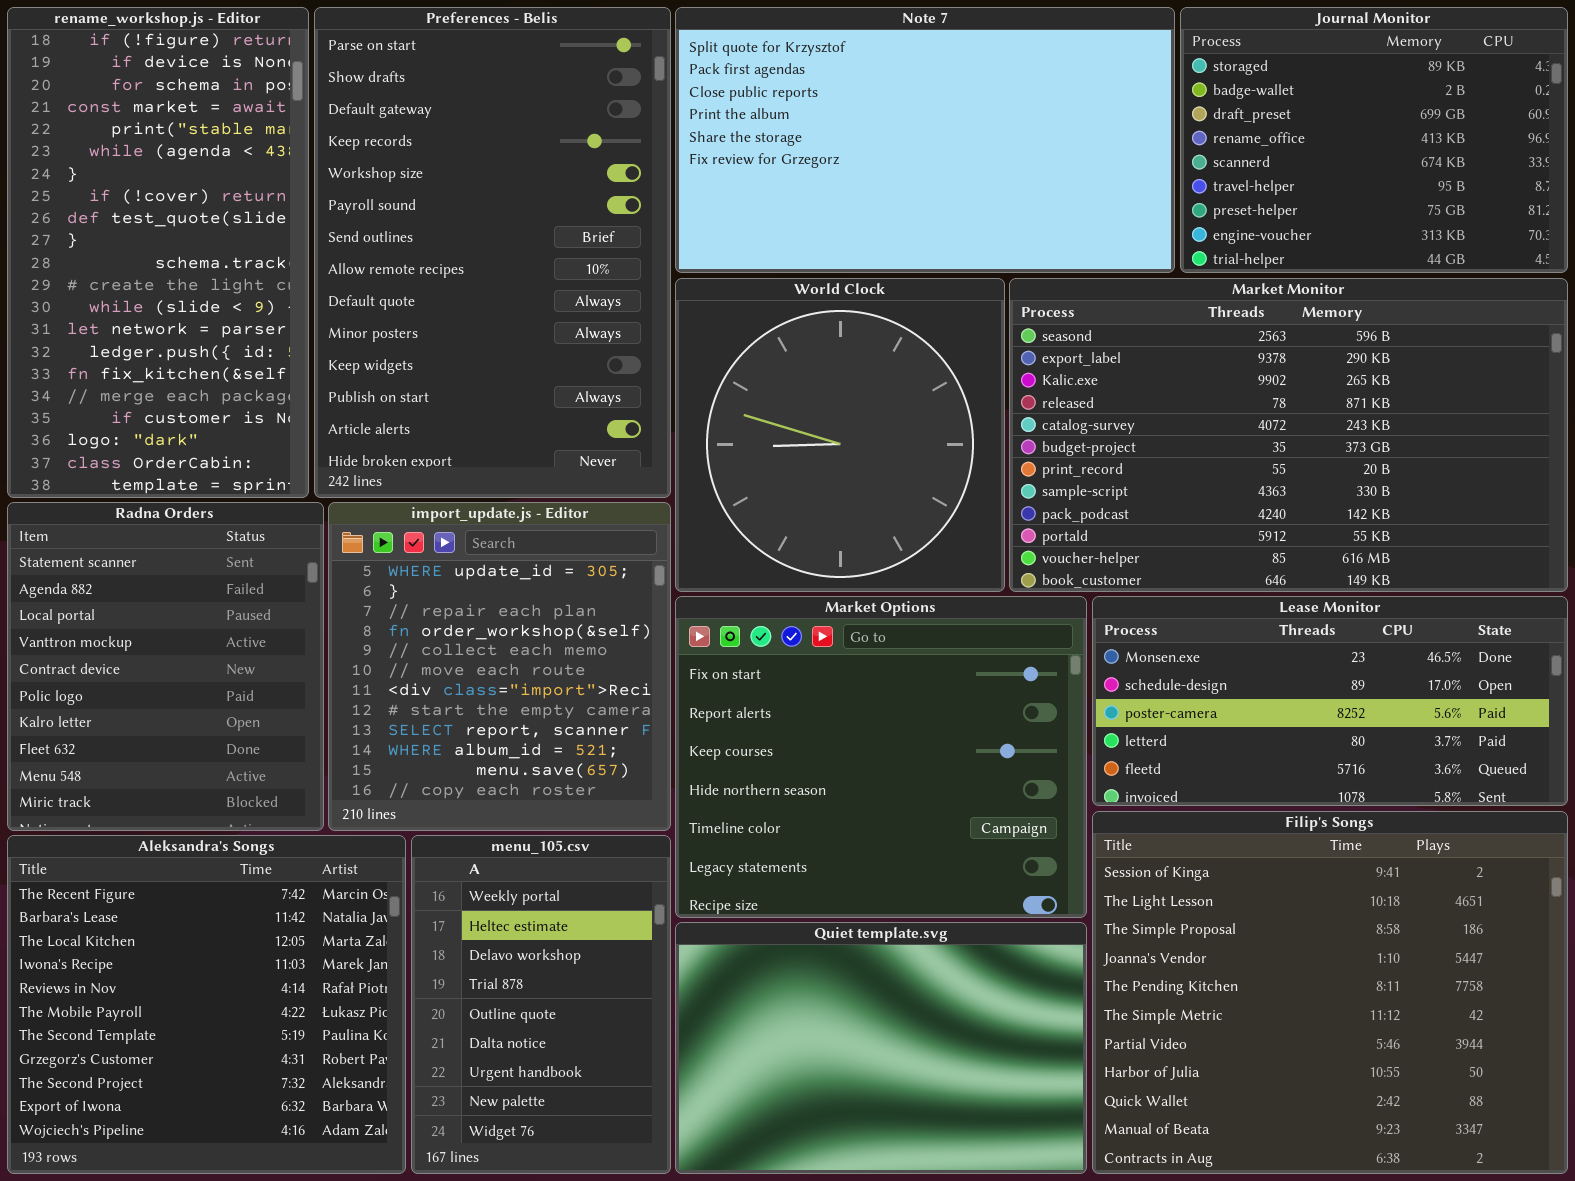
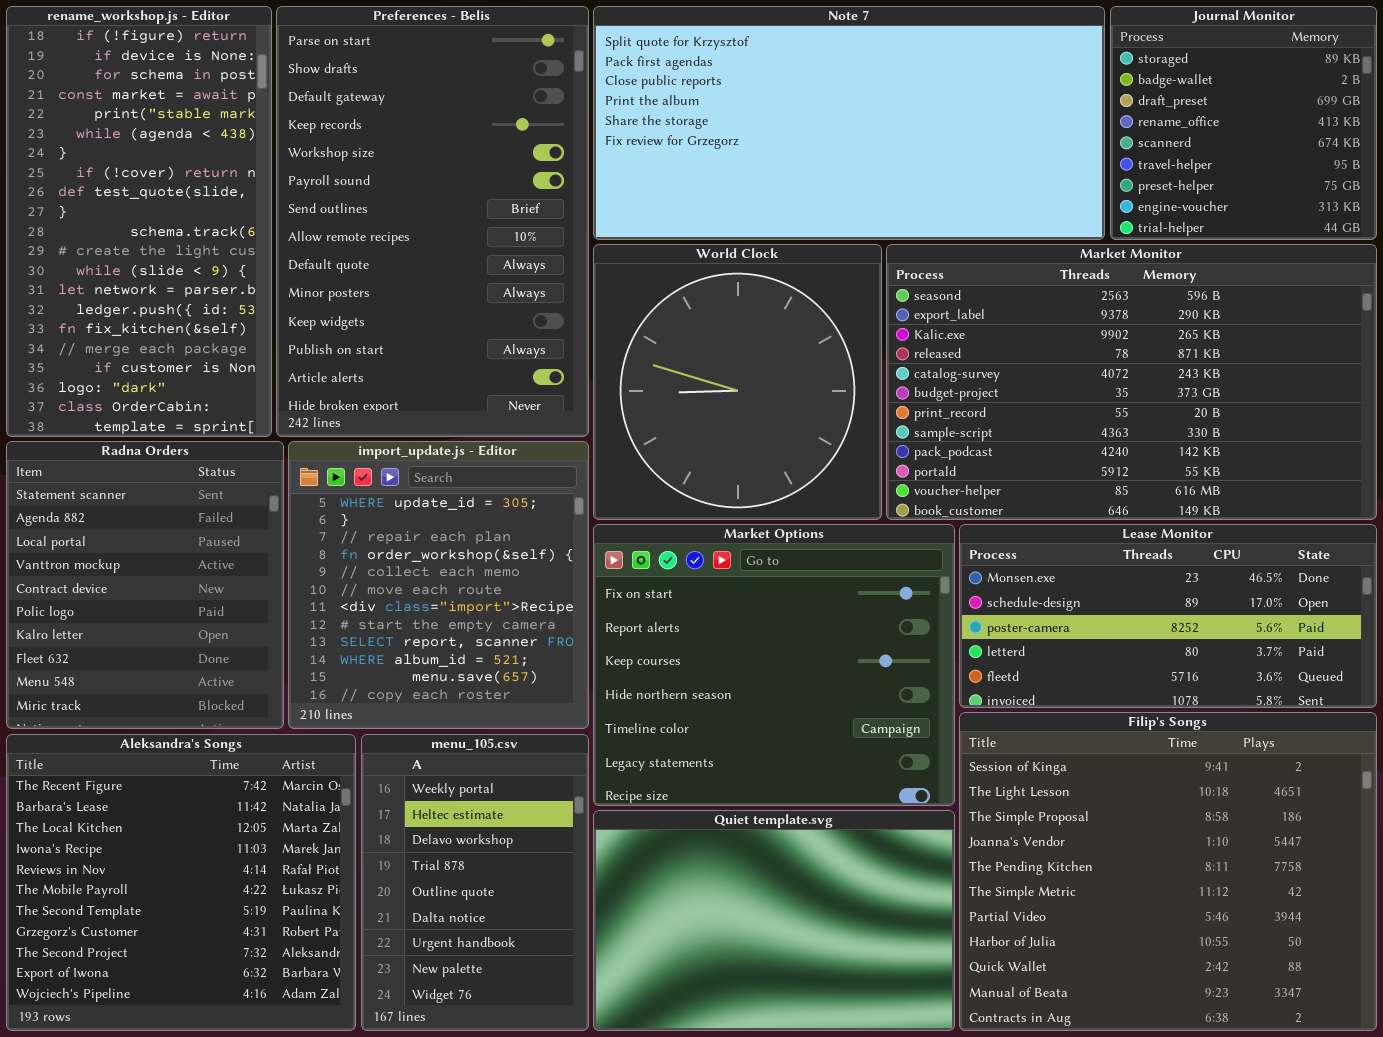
Note 7: [675,7,1175,273] -> [593,6,1105,240], resized
Journal Monitor: [1180,7,1568,273] -> [1110,6,1377,240], resized

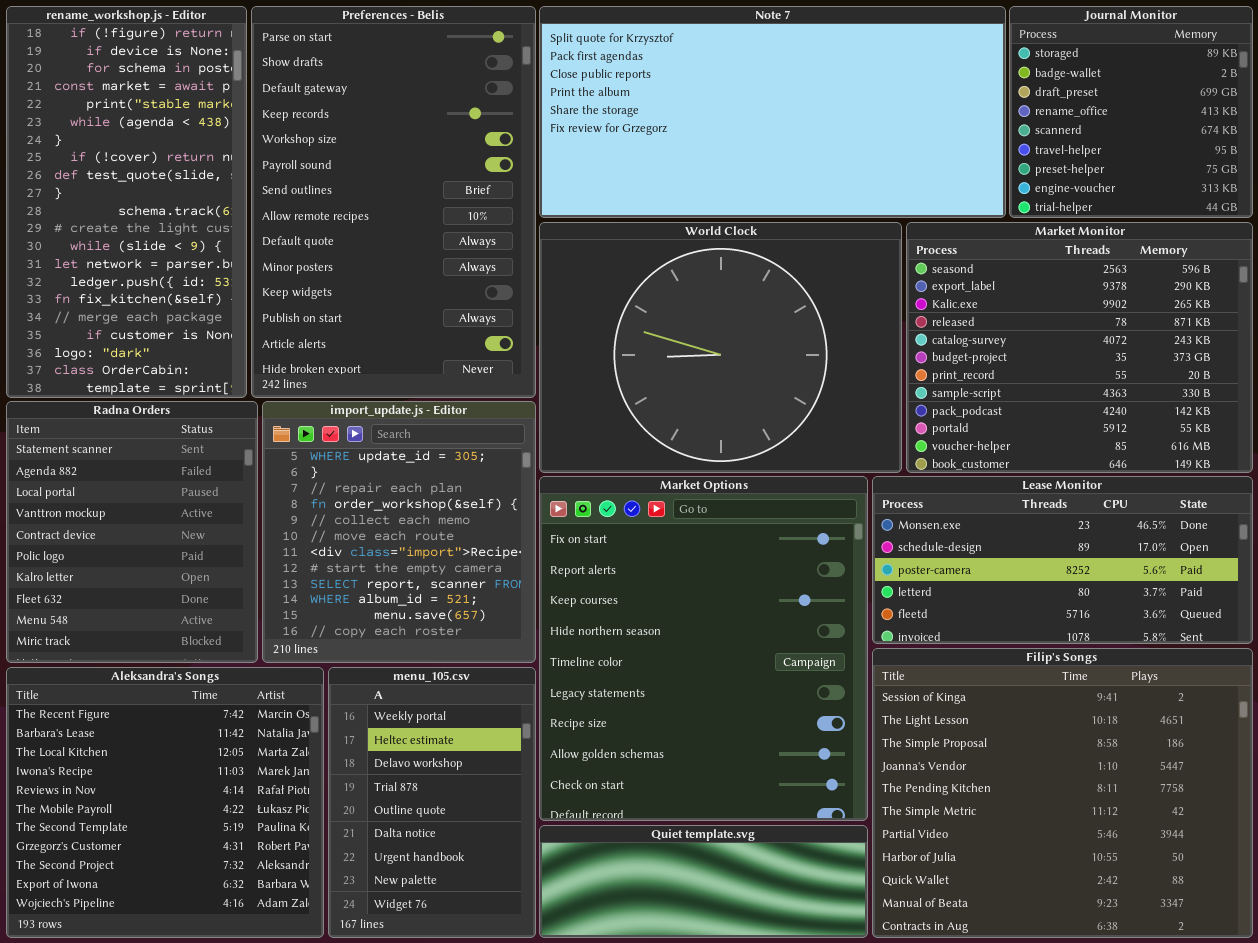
World Clock: [593,244,882,520] -> [539,222,902,473], resized
Market Monitor: [886,244,1377,520] -> [906,222,1253,473], resized
Market Options: [593,524,955,806] -> [539,476,868,821], resized
Quiet template.svg: [593,810,955,1031] -> [539,825,868,938], resized

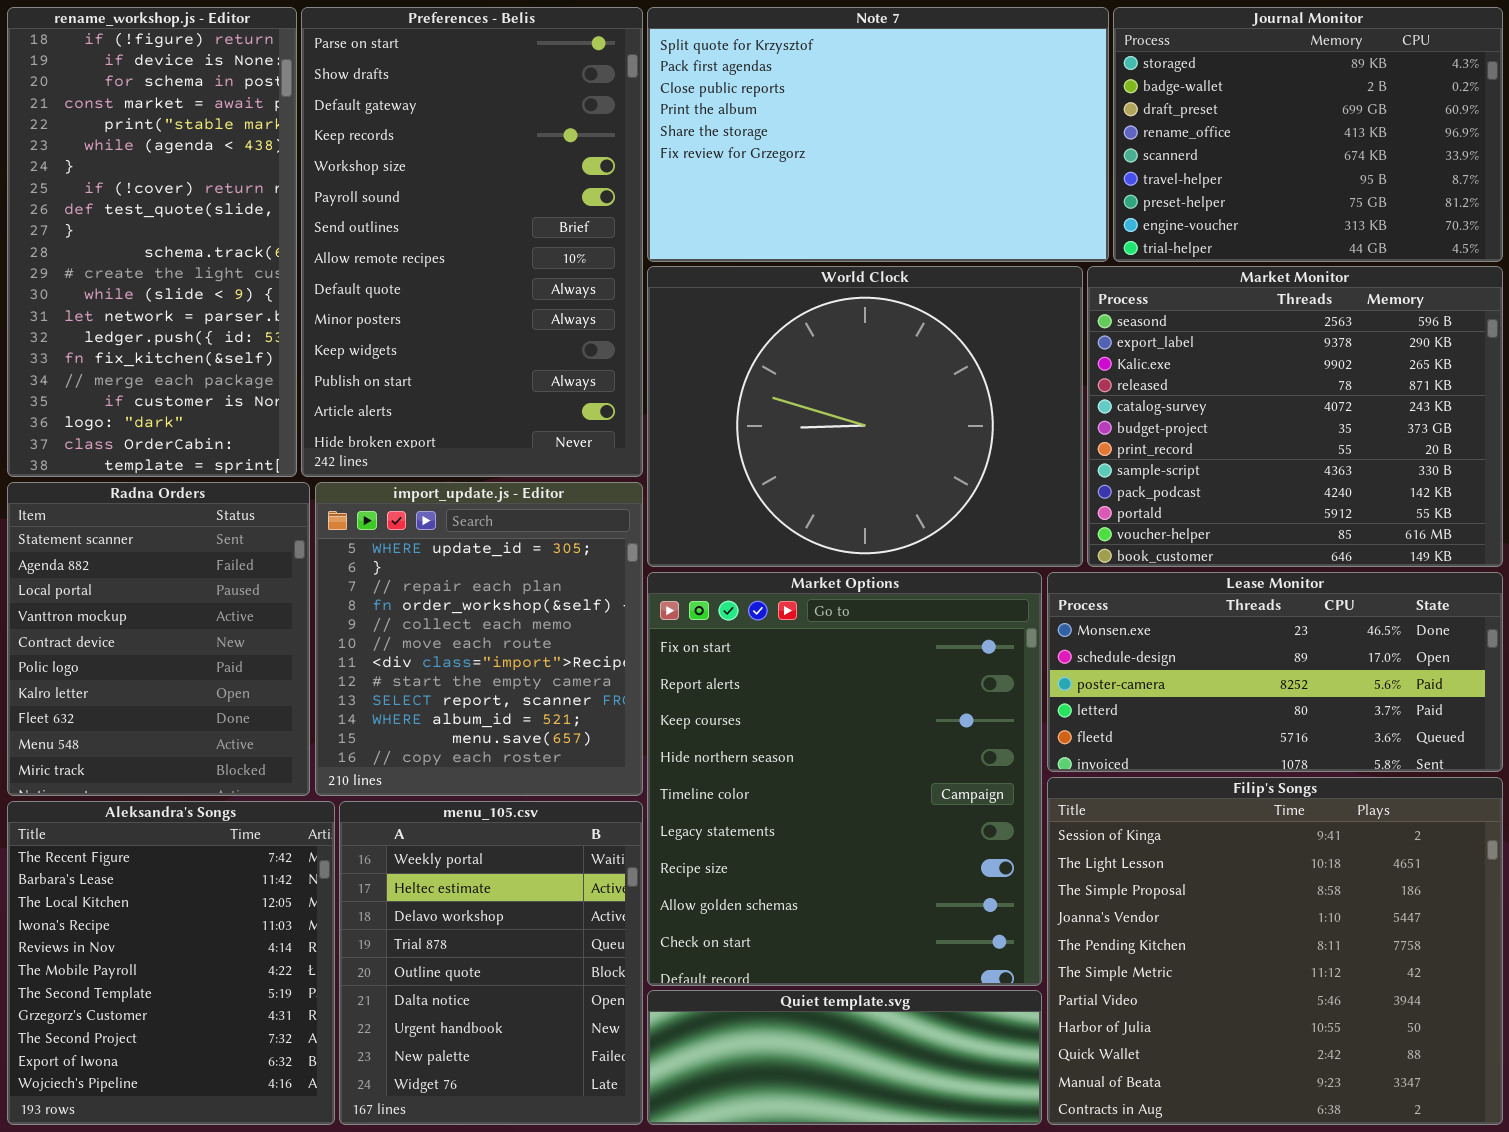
Note 7: [539,6,1006,218] -> [647,7,1109,262], resized
Journal Monitor: [1009,6,1253,218] -> [1113,7,1503,262], resized
Aleksandra's Songs: [6,667,324,938] -> [7,801,335,1125], resized
menu_105.csv: [328,667,536,938] -> [339,801,643,1125], resized

